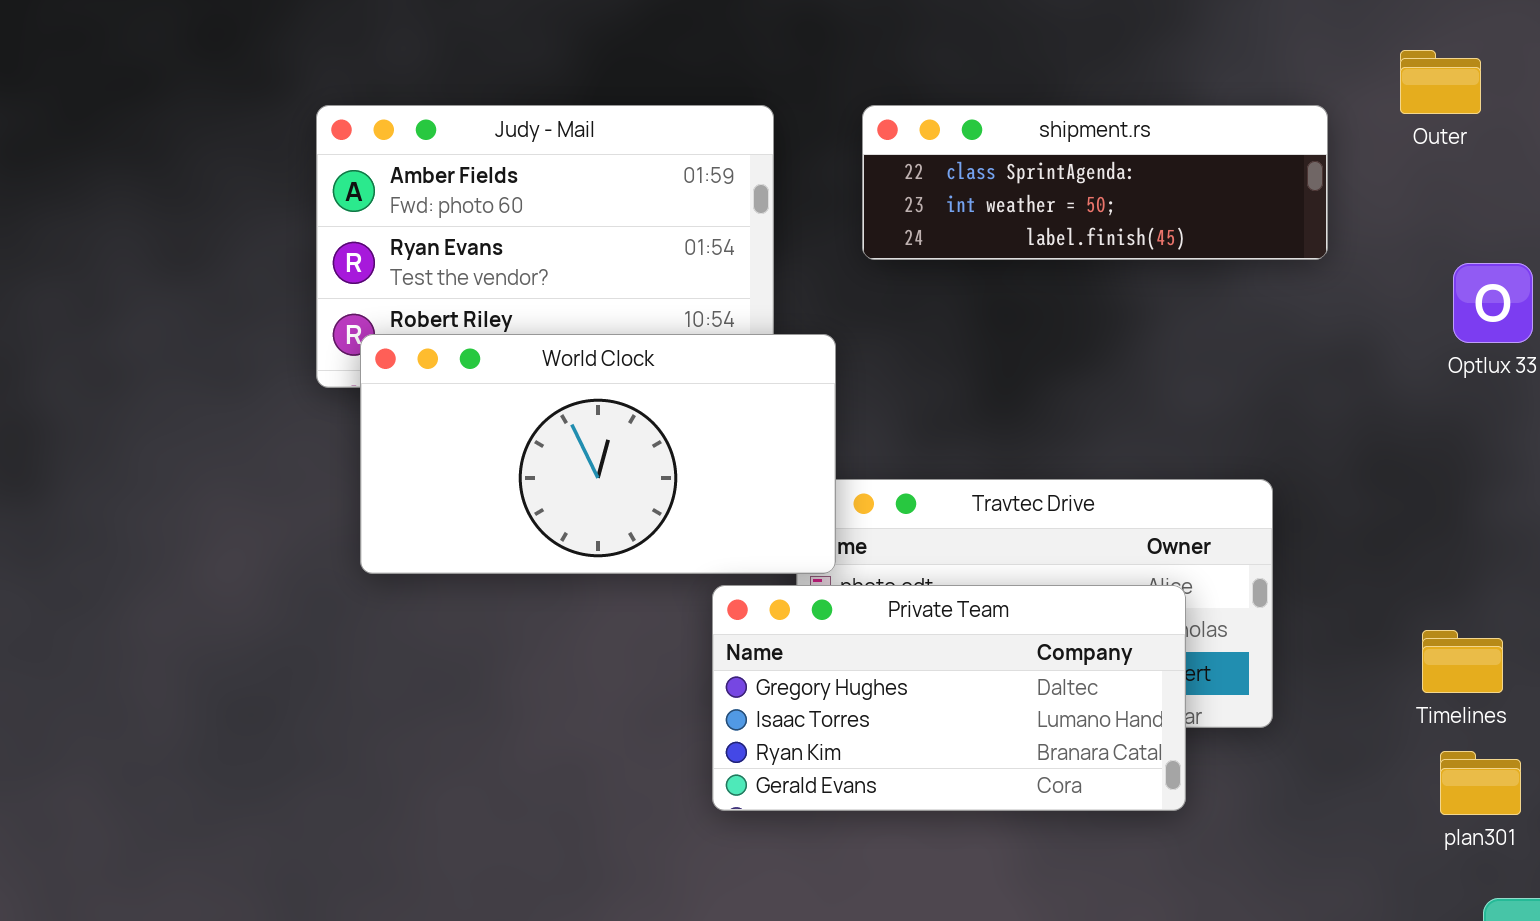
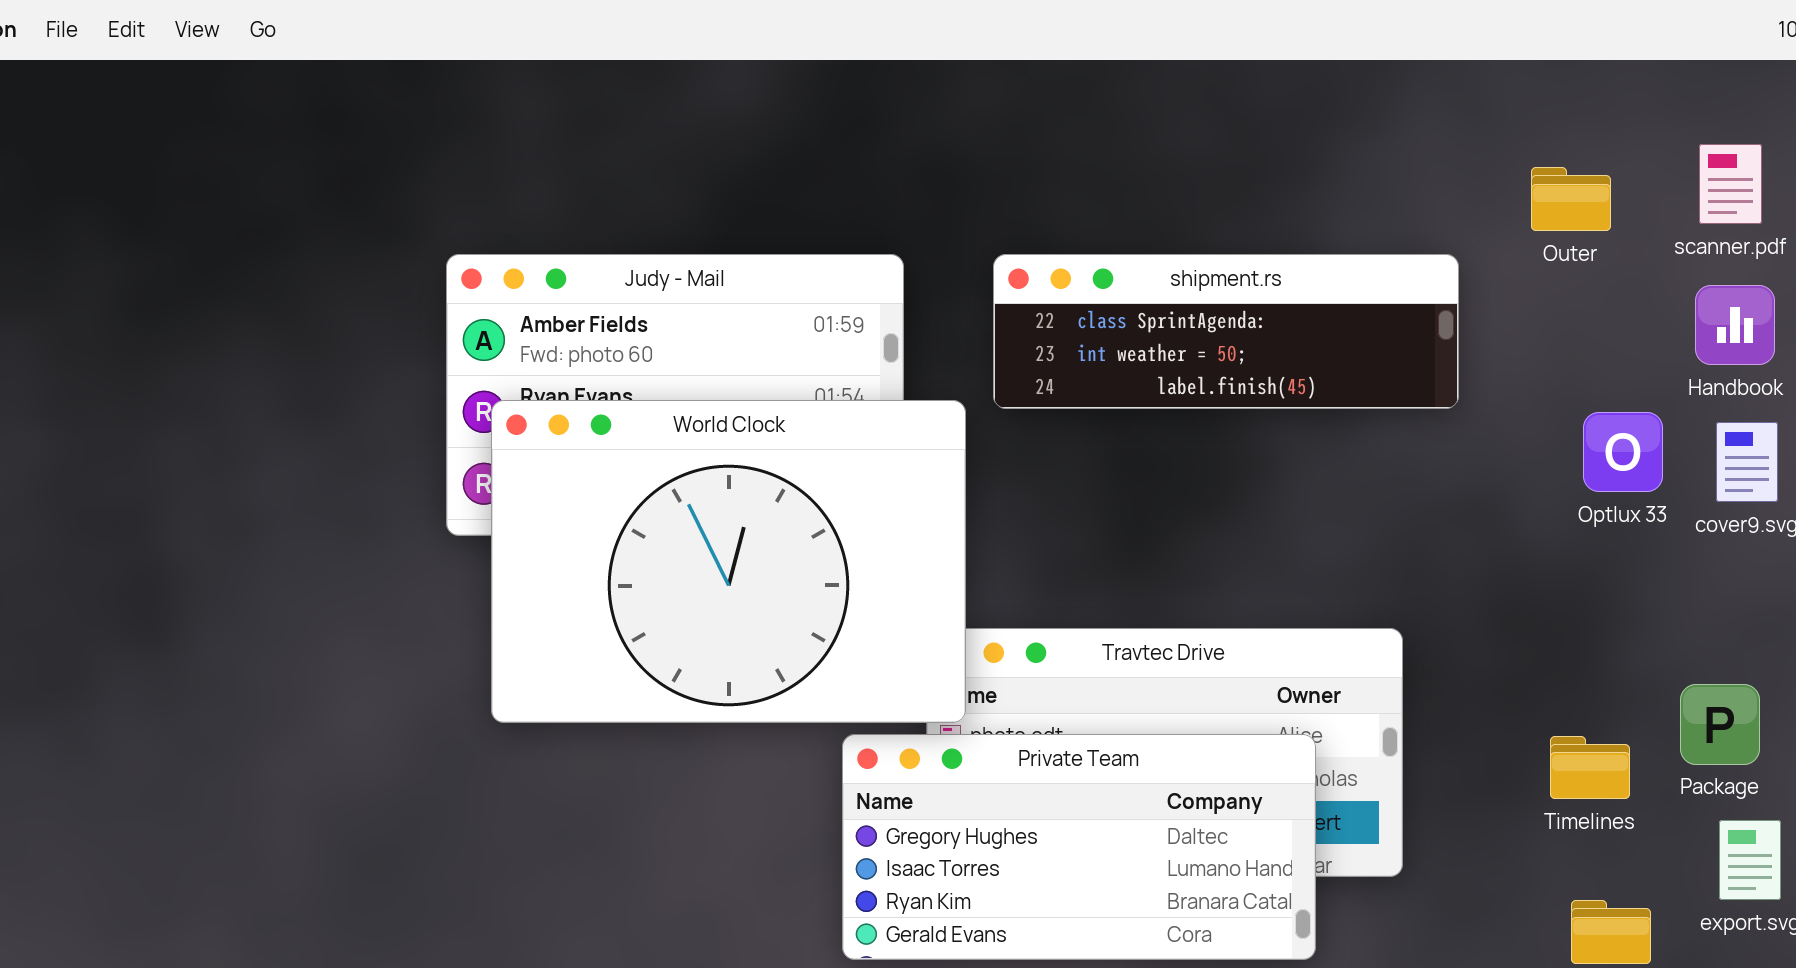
Outer: [1400,50,1481,114] -> [1531,167,1611,231], moved
World Clock: [360,334,836,574] -> [491,400,966,723], resized
Timelines: [1422,630,1503,693] -> [1550,736,1630,799], moved

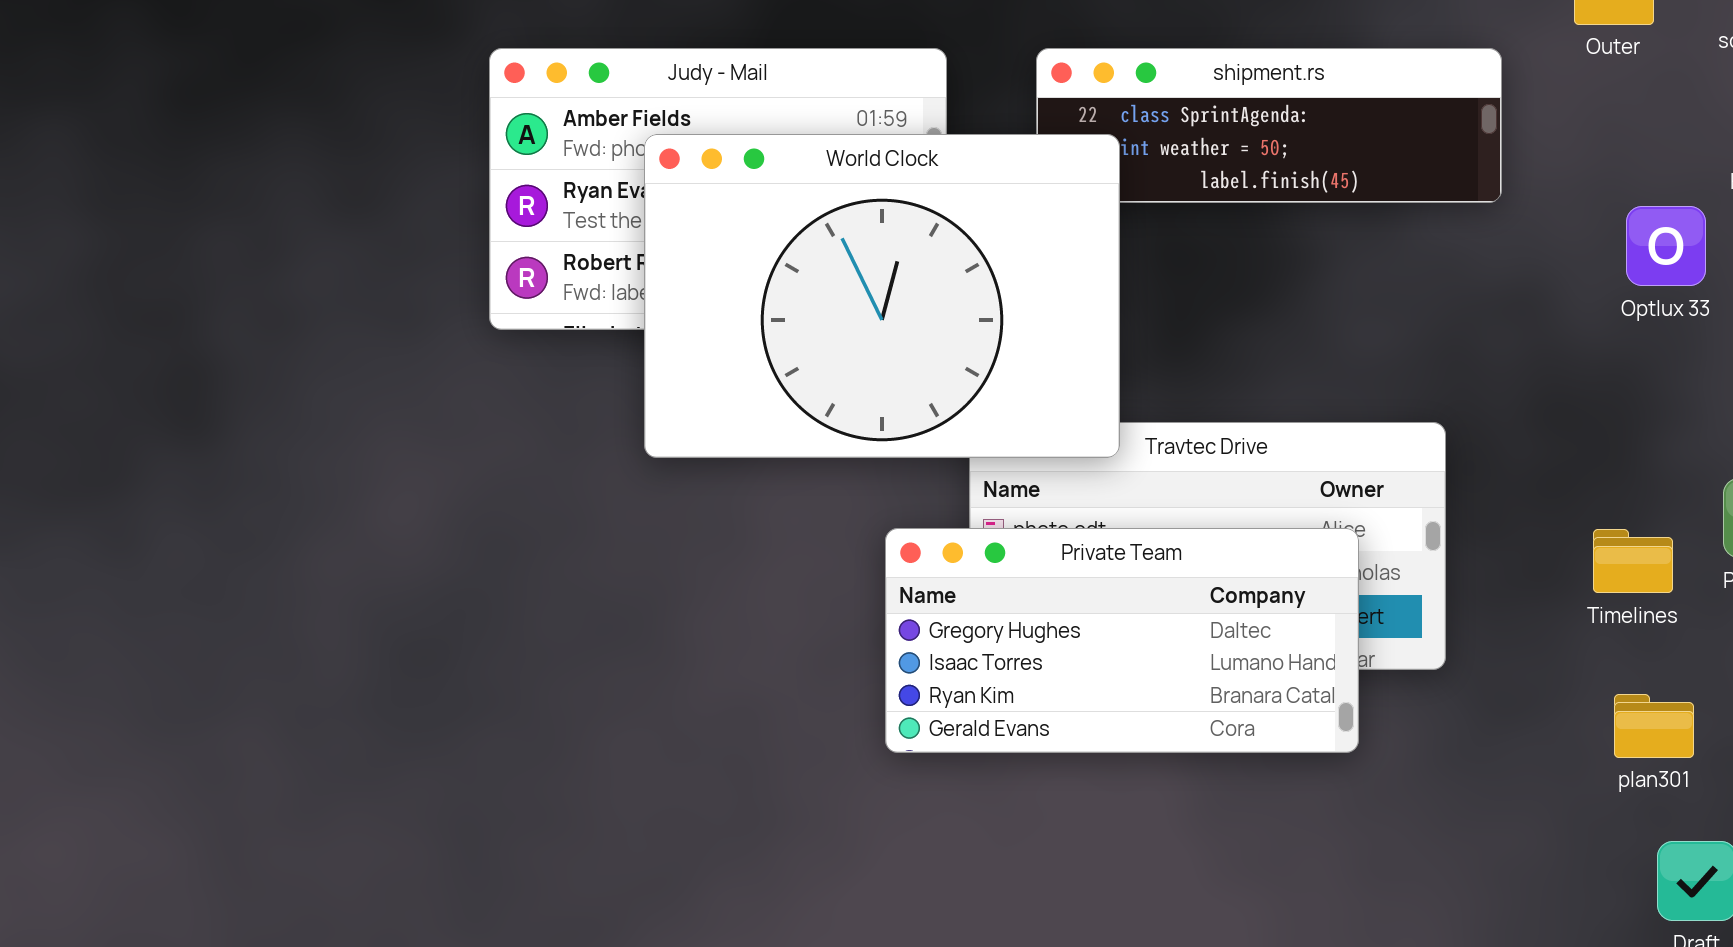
World Clock: [491,400,966,723] -> [644,134,1120,458], moved

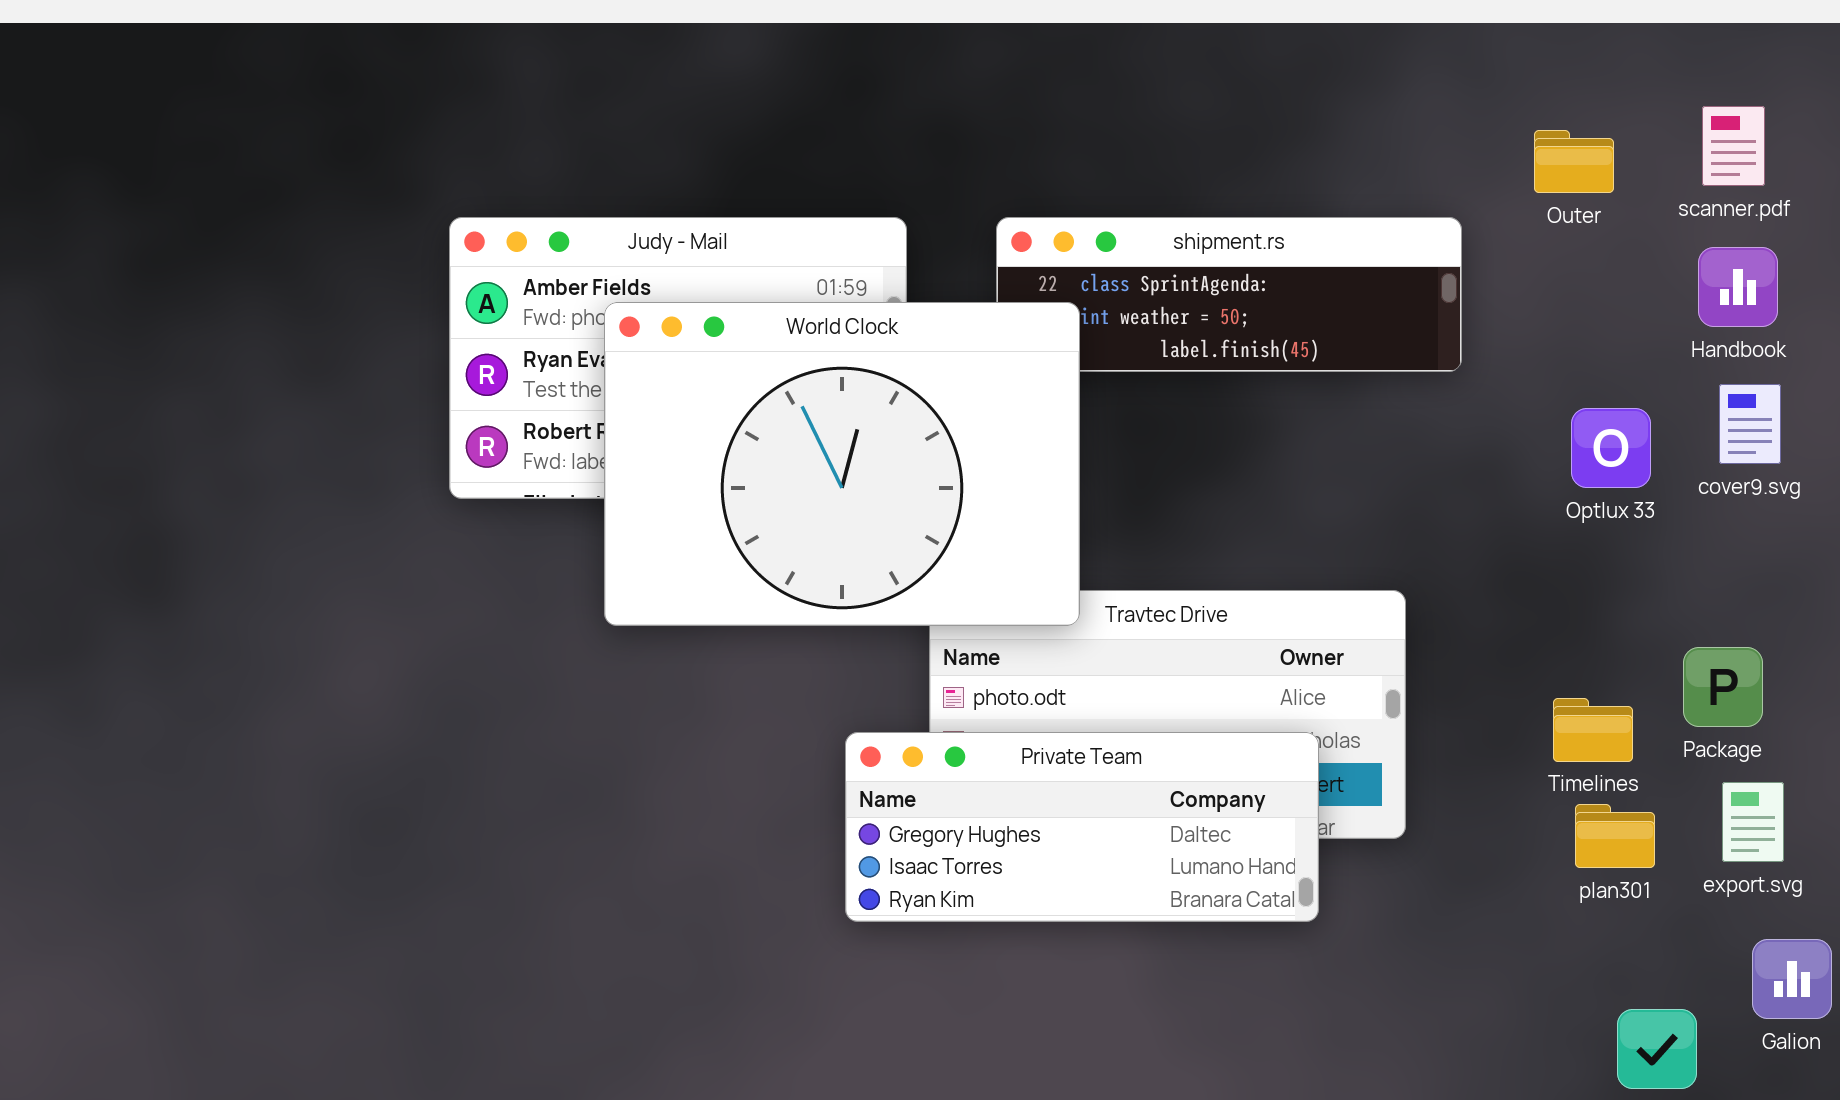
Optlux 33: [1626,206,1706,286] -> [1571,408,1651,488], moved
Private Team: [885,528,1359,753] -> [845,732,1319,922], resized
plan301: [1614,694,1694,758] -> [1575,804,1655,868], moved

